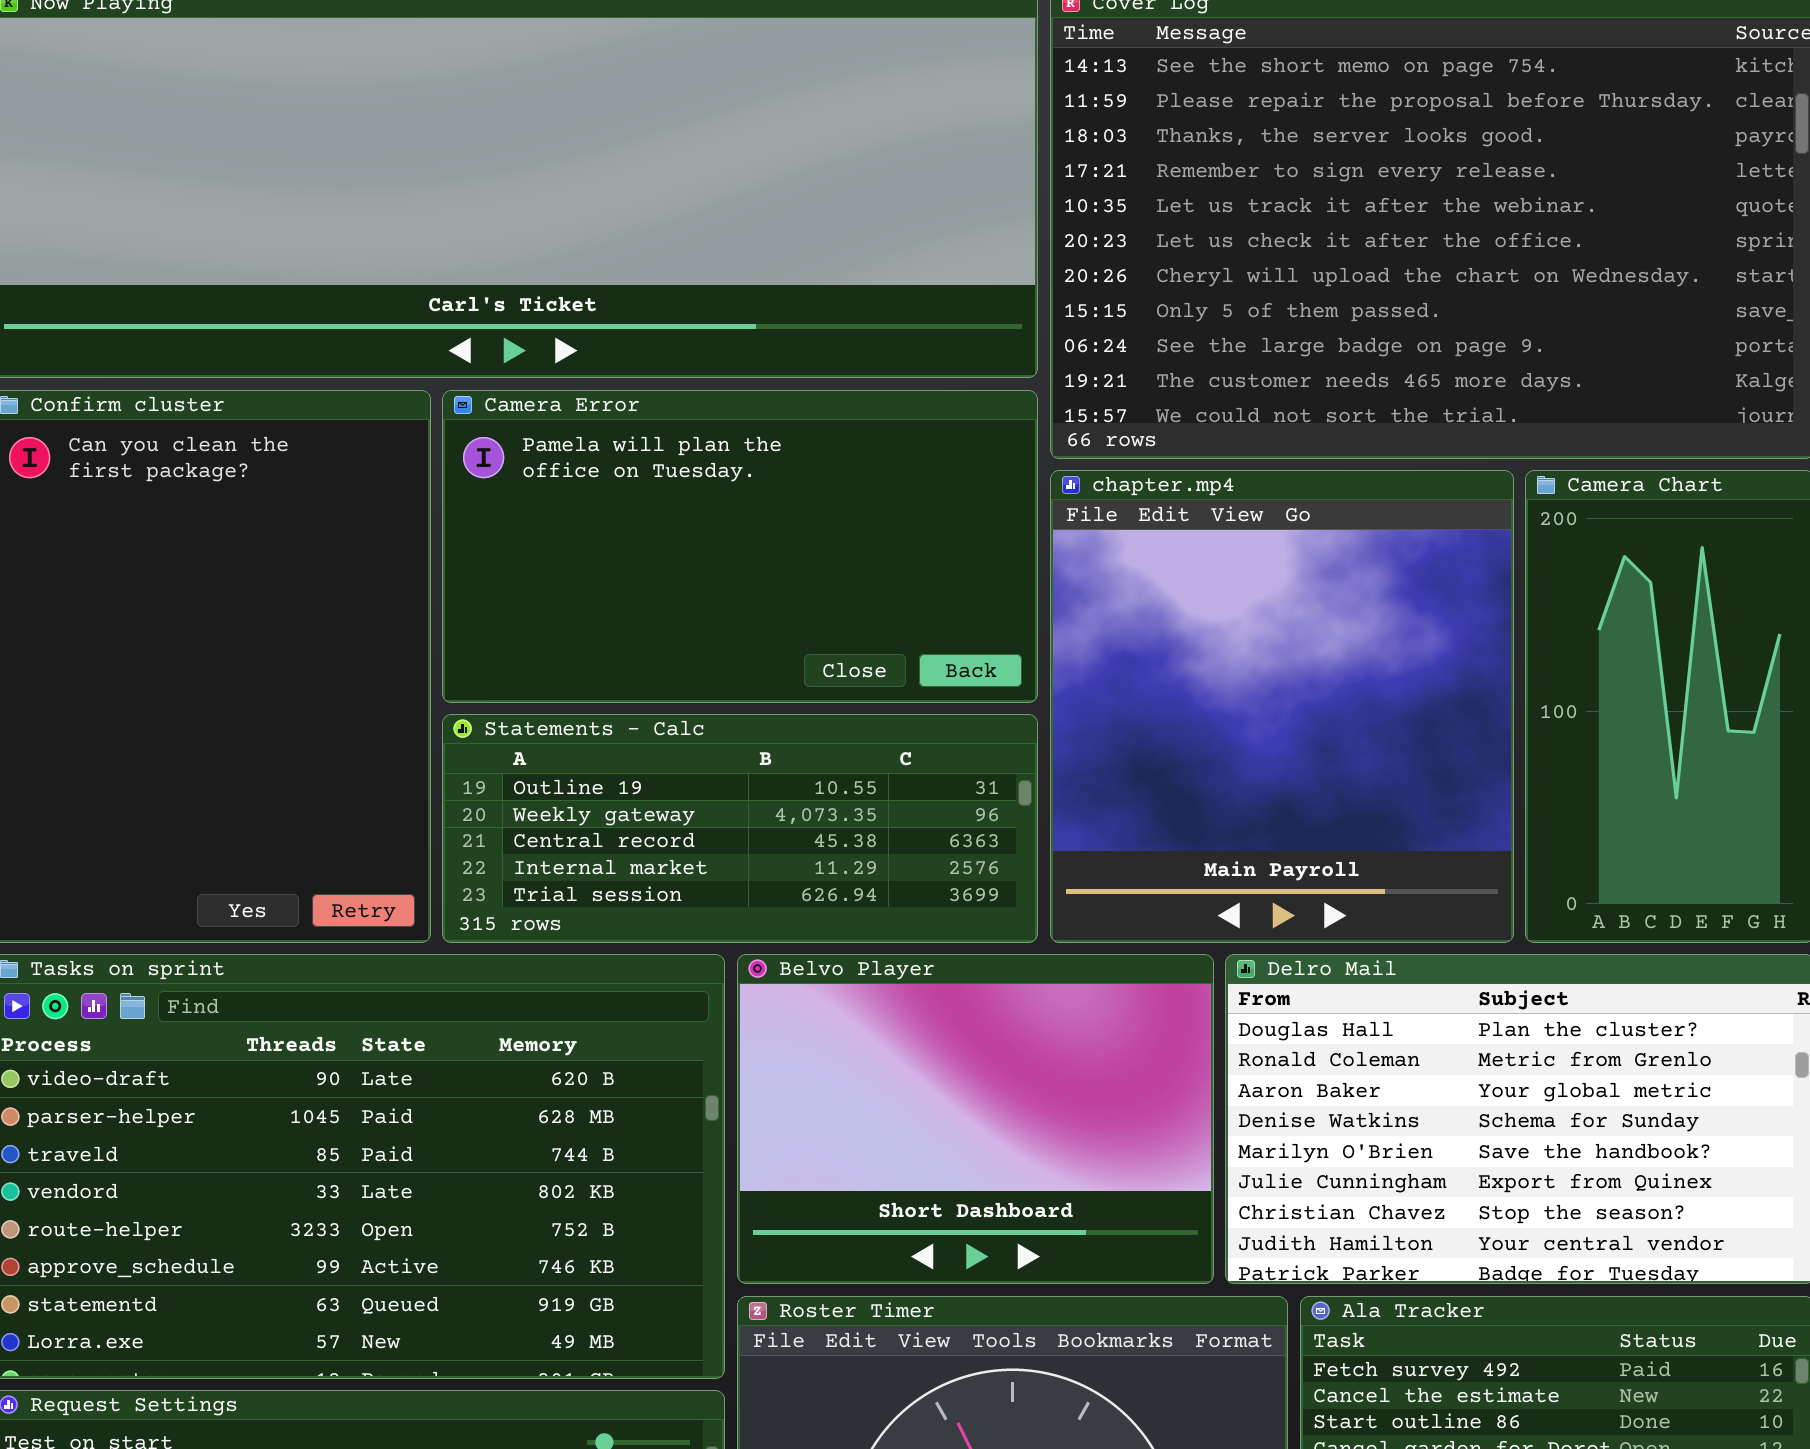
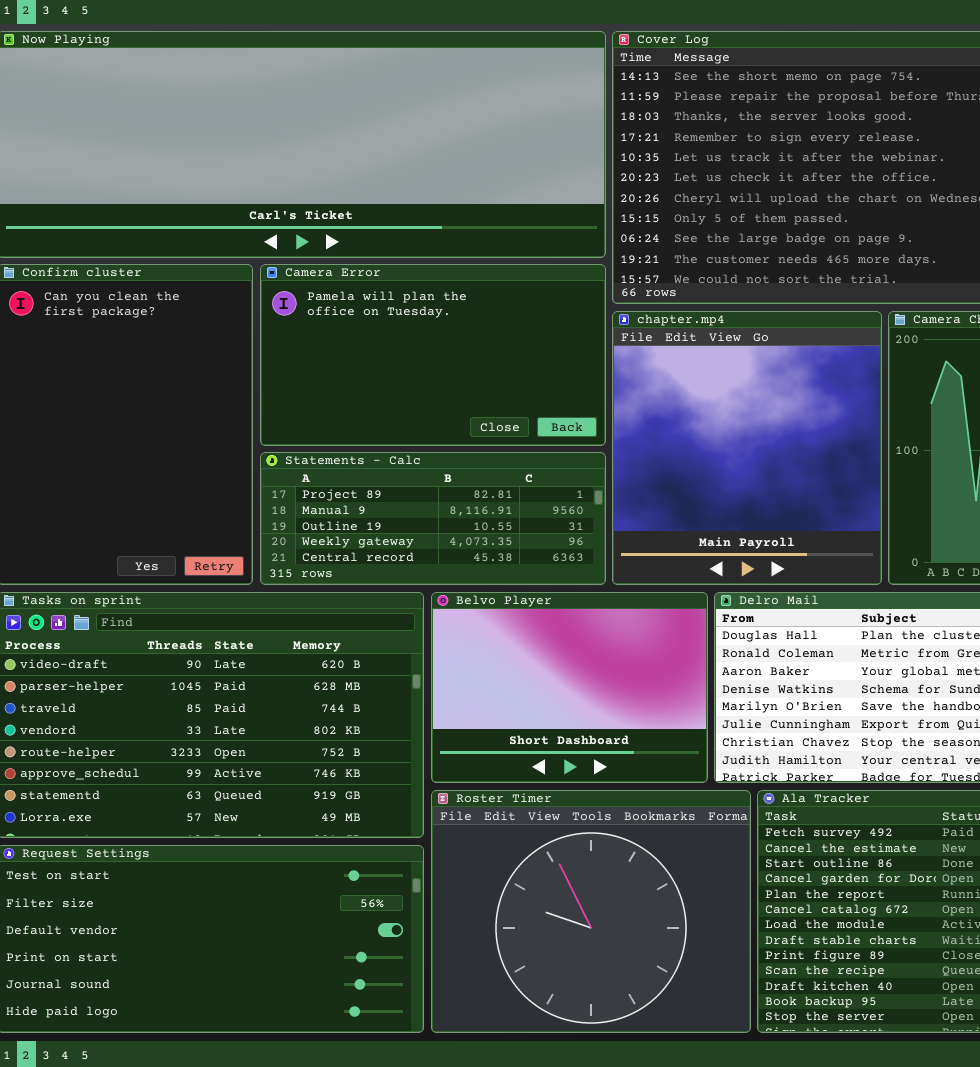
Statements - Calc: [442,714,1038,943] -> [260,452,606,585], scrolled up 2 rows

